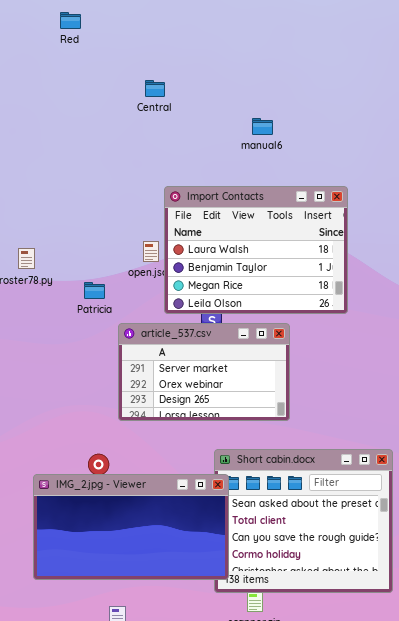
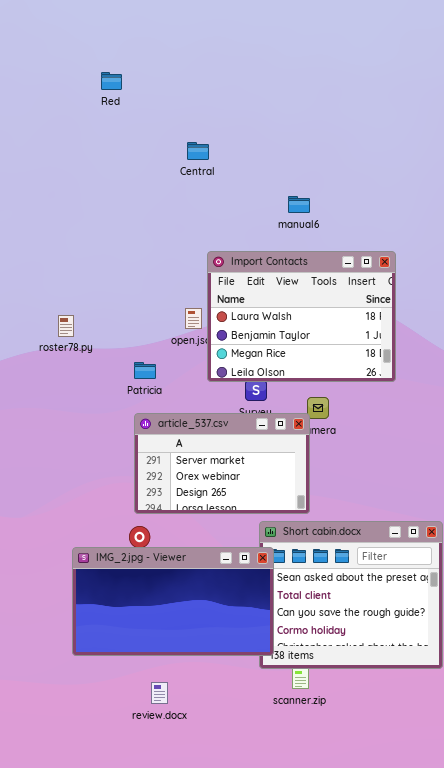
manual6: [252,118,273,135] -> [288,196,310,213], moved
Patricia: [84,282,105,299] -> [134,362,156,379], moved
article_537.csv: [118,323,290,421] -> [134,413,310,514], moved

